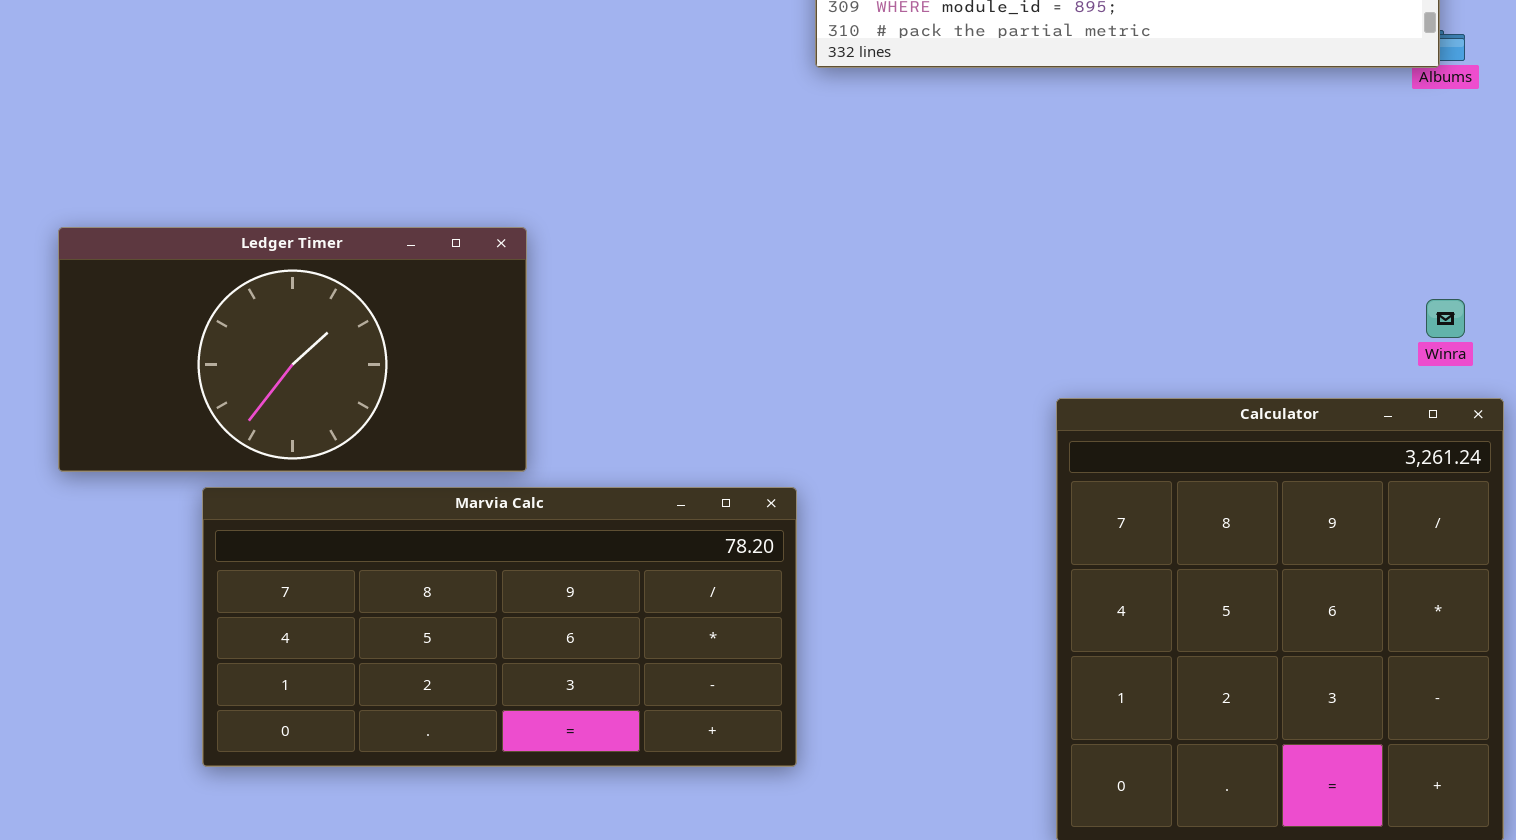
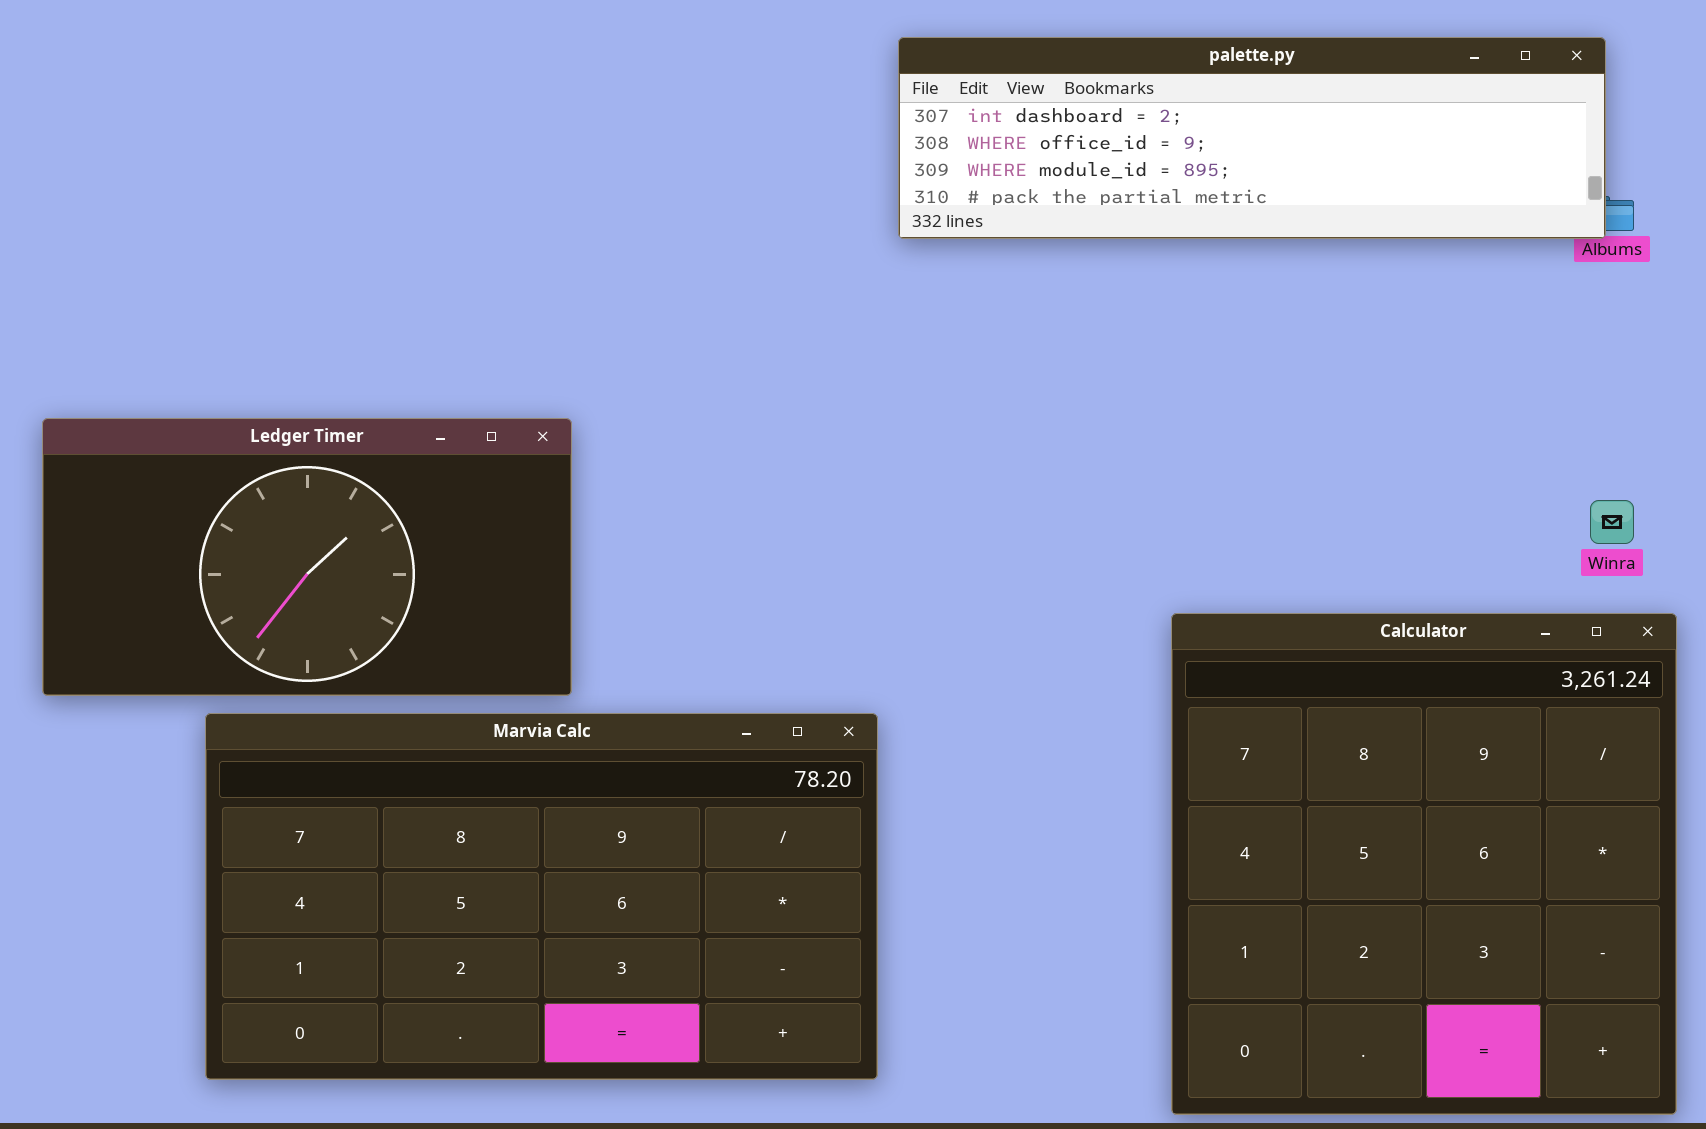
Marvia Calc: [202,487,797,767] -> [205,713,878,1080], resized

